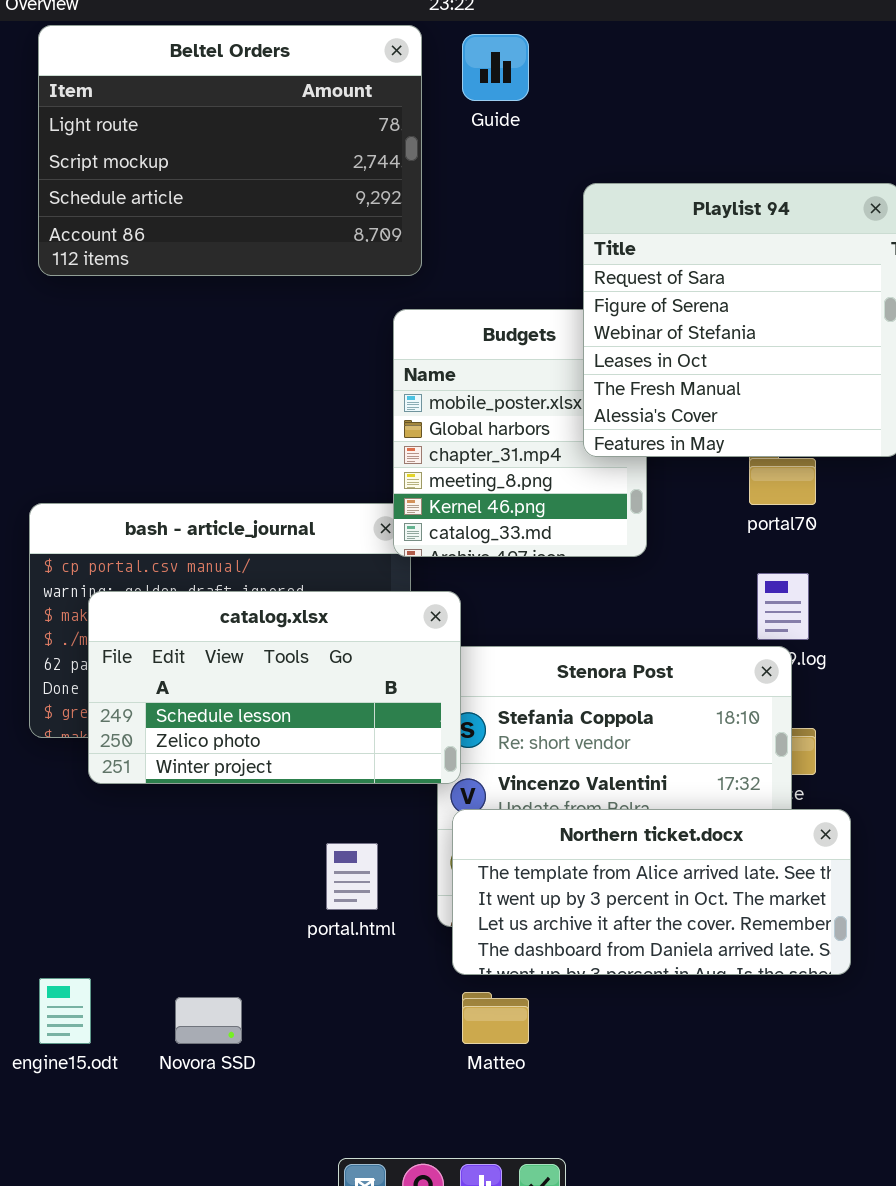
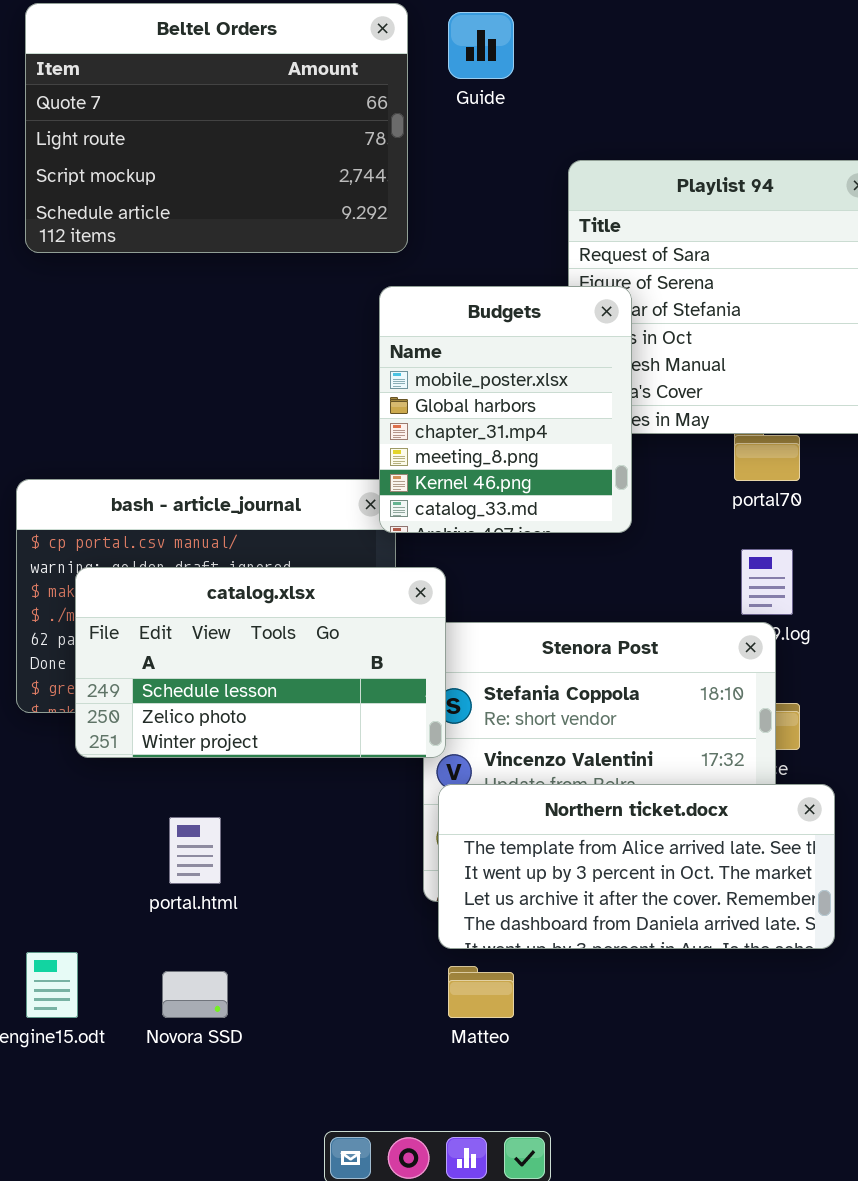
Beltel Orders: [38,25,422,276] -> [25,3,408,253], scrolled up 1 row
Budgets: [393,309,647,557] -> [379,286,632,533], raised
portal.html: [326,843,378,910] -> [169,817,221,884], moved

